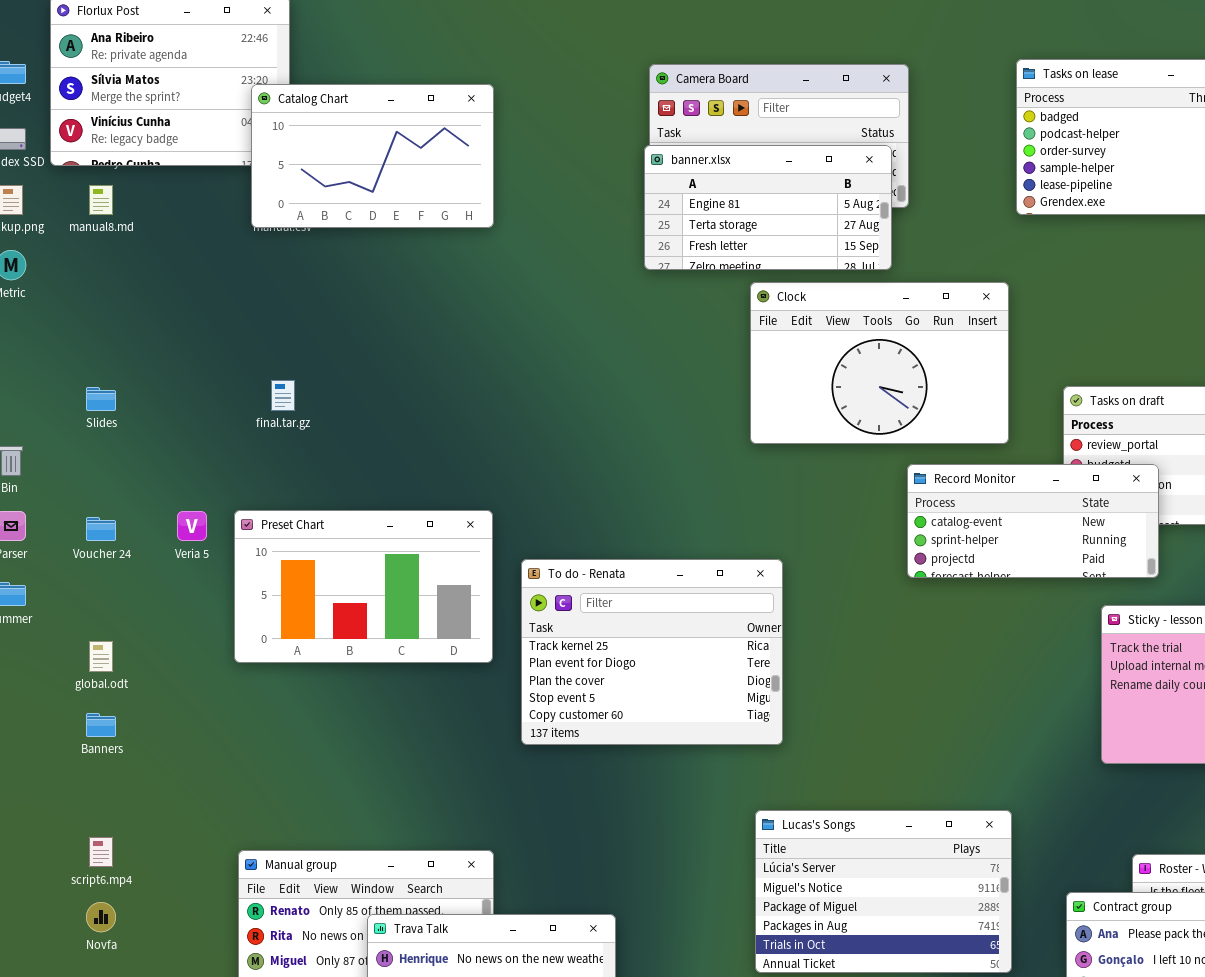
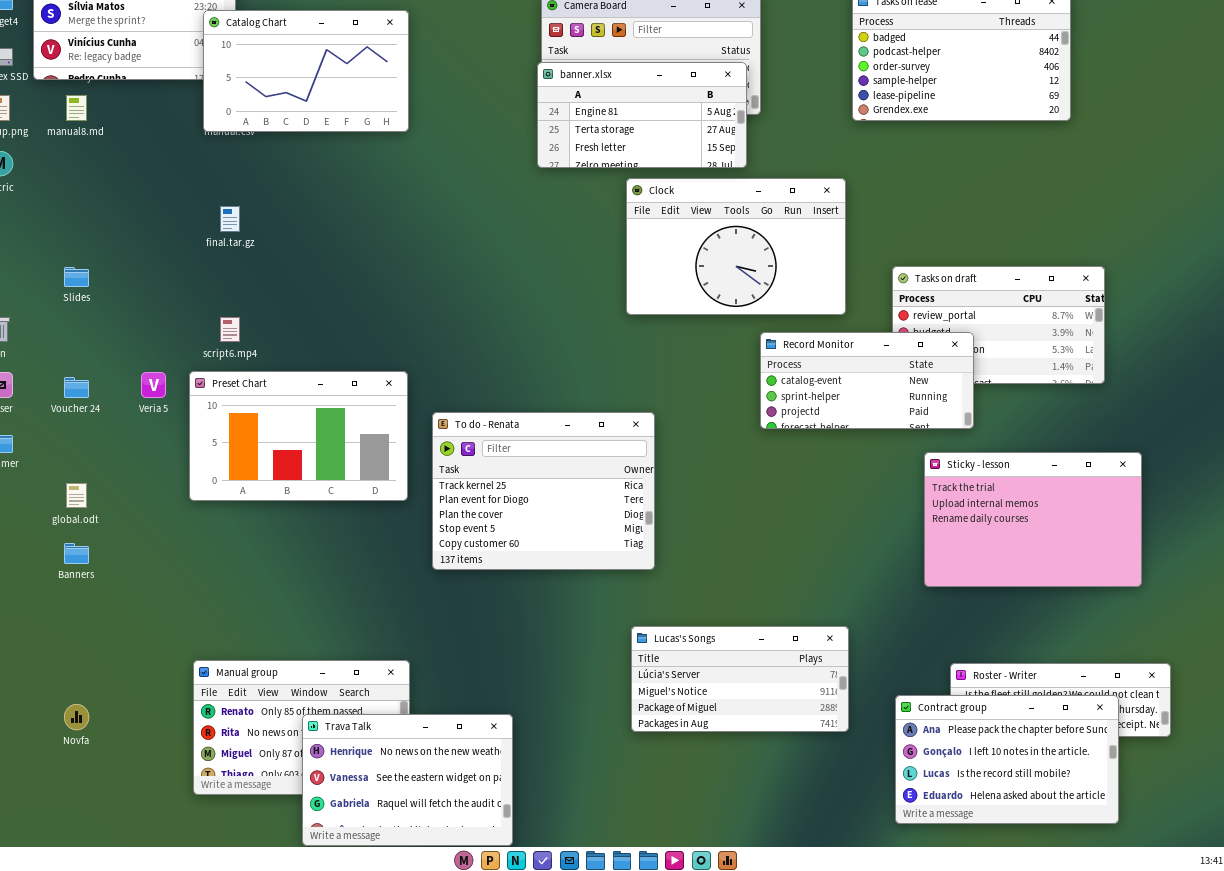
final.tar.gz: [271,380,295,411] -> [220,206,240,232], moved
Lucas's Songs: [755,810,1012,973] -> [631,626,849,732], resized
script6.mp4: [89,837,113,867] -> [220,317,240,342], moved

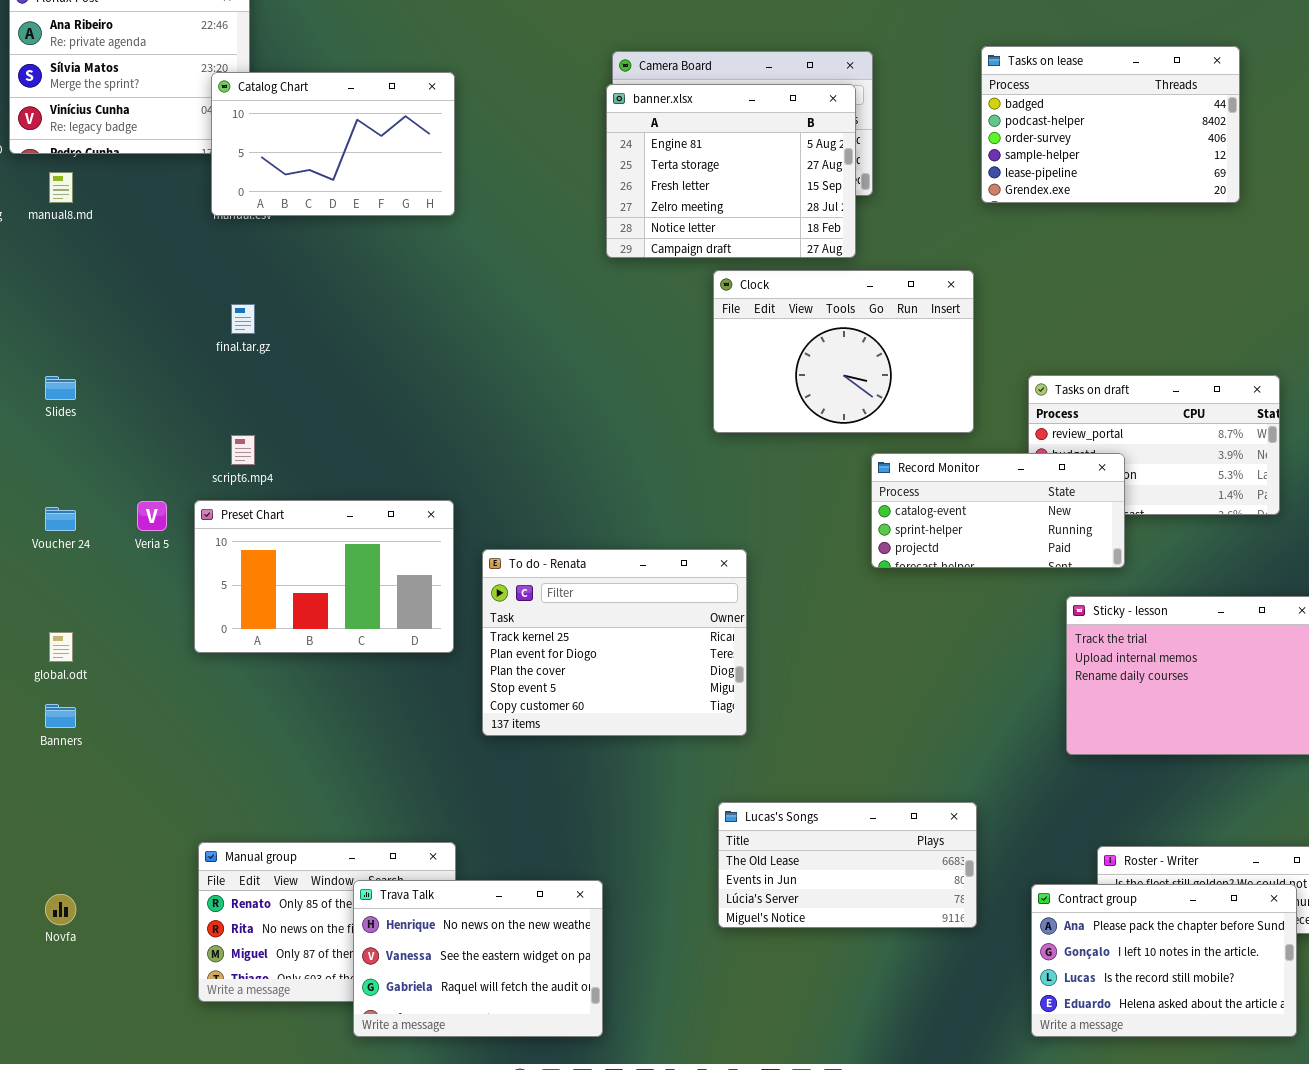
banner.xlsx: [537,62,747,168] -> [606,84,856,258], resized
Lucas's Songs: [631,626,849,732] -> [718,802,977,928], scrolled up 2 rows
Trava Talk: [302,714,513,846] -> [353,880,603,1037], moved

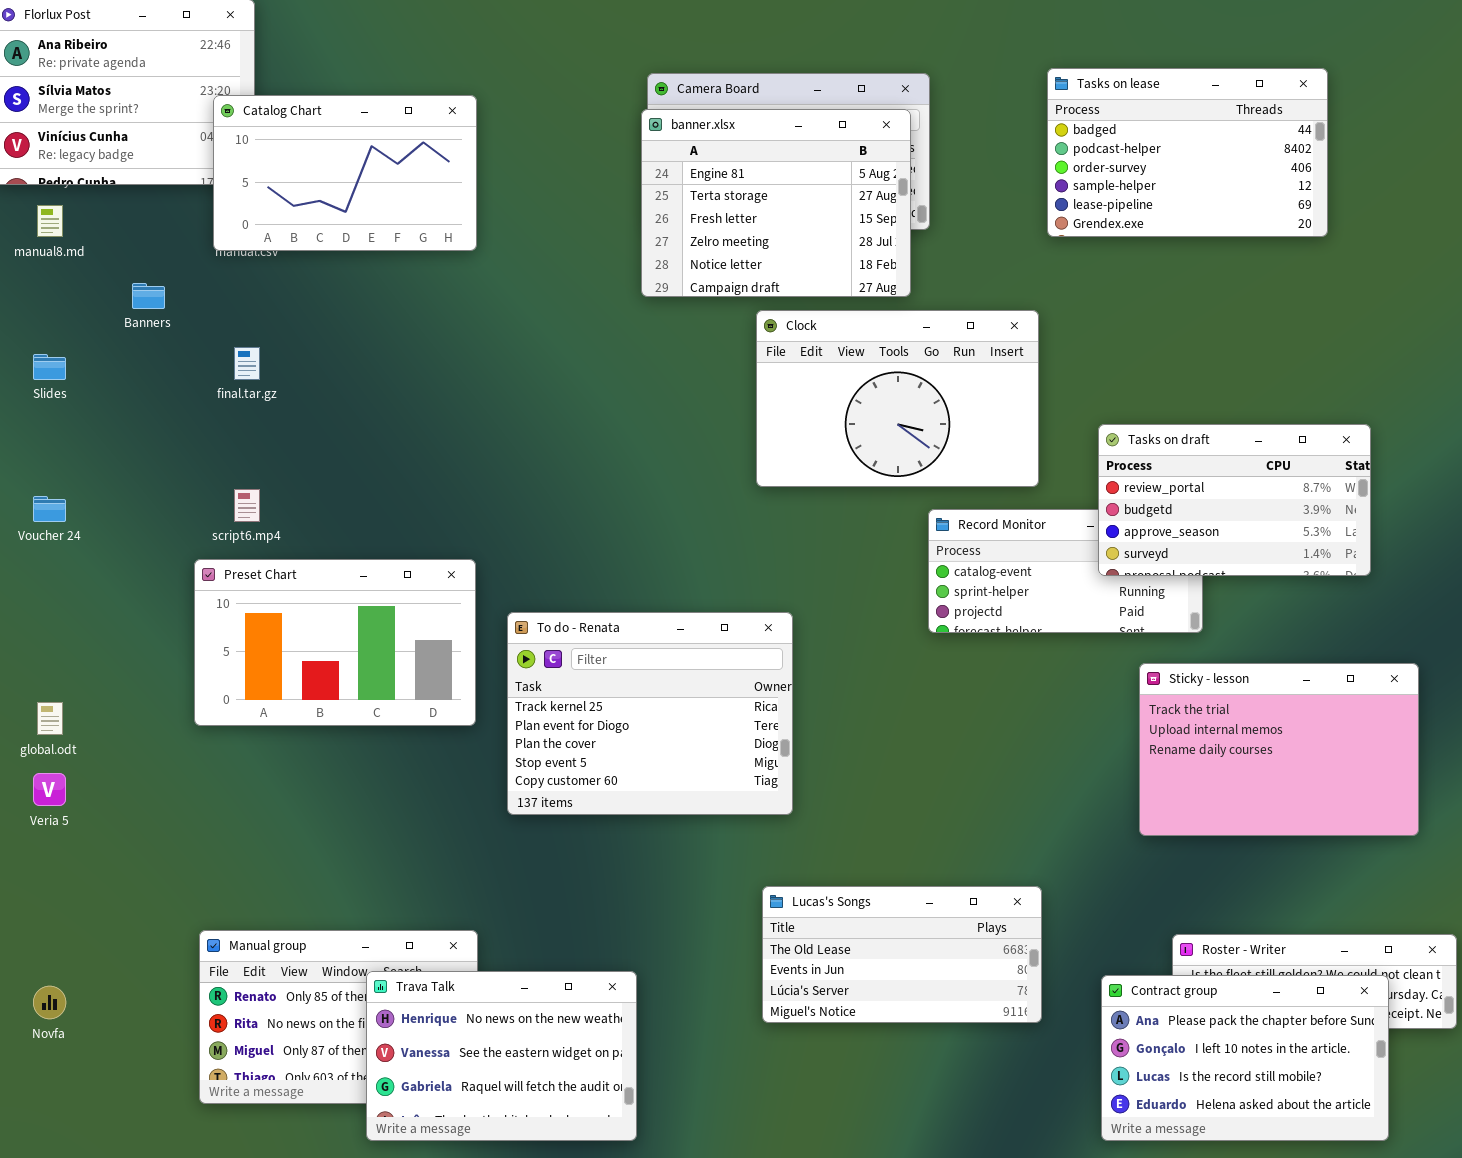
Tasks on draft: [1028,375,1280,515] -> [1098,424,1371,576], raised
Slides: [45,376,76,400] -> [33,354,66,380], moved
Veria 5: [137,501,167,531] -> [33,773,66,806], moved
Voucher 24: [45,507,76,531] -> [33,496,66,522], moved
Banners: [45,704,76,728] -> [132,283,165,309], moved

